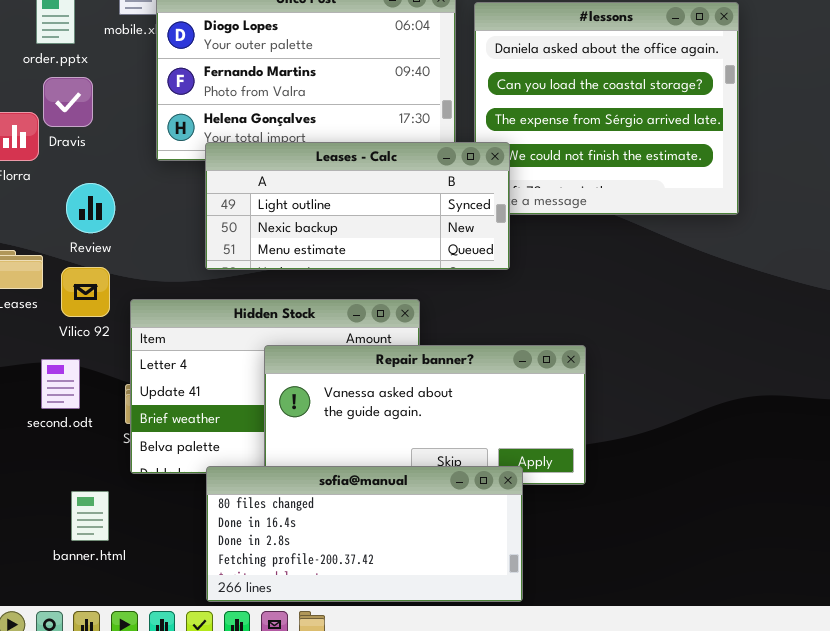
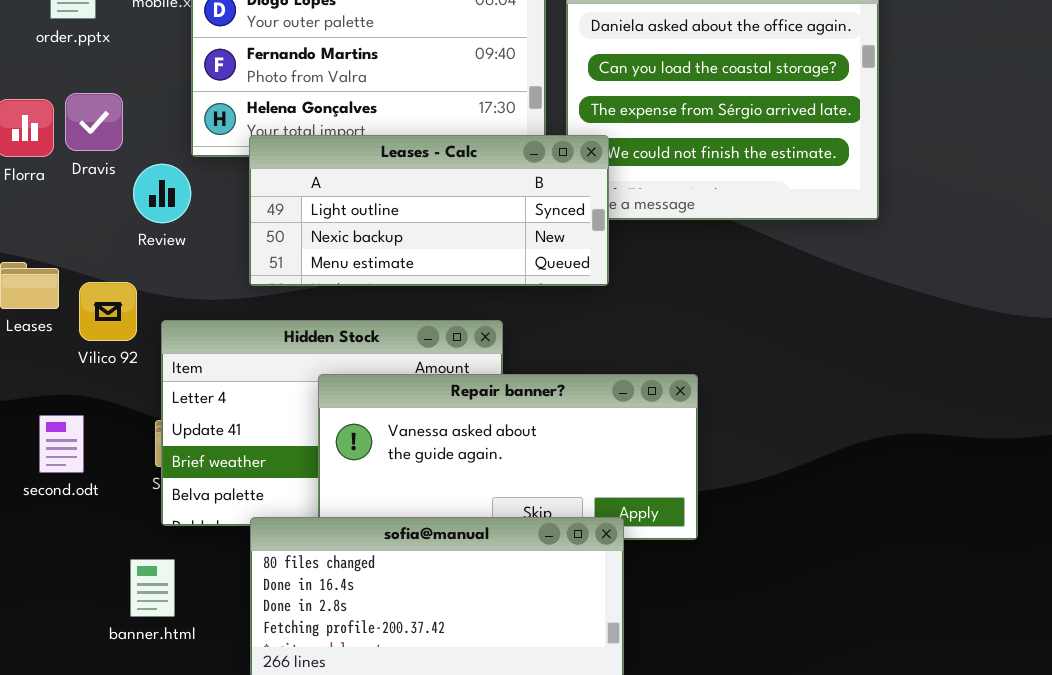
Dravis: [43,77,93,127] -> [65,93,123,151], moved
Review: [66,183,115,233] -> [133,164,191,223], moved
second.odt: [41,359,80,409] -> [39,415,84,473], moved
banner.html: [71,491,109,541] -> [130,559,175,617], moved

